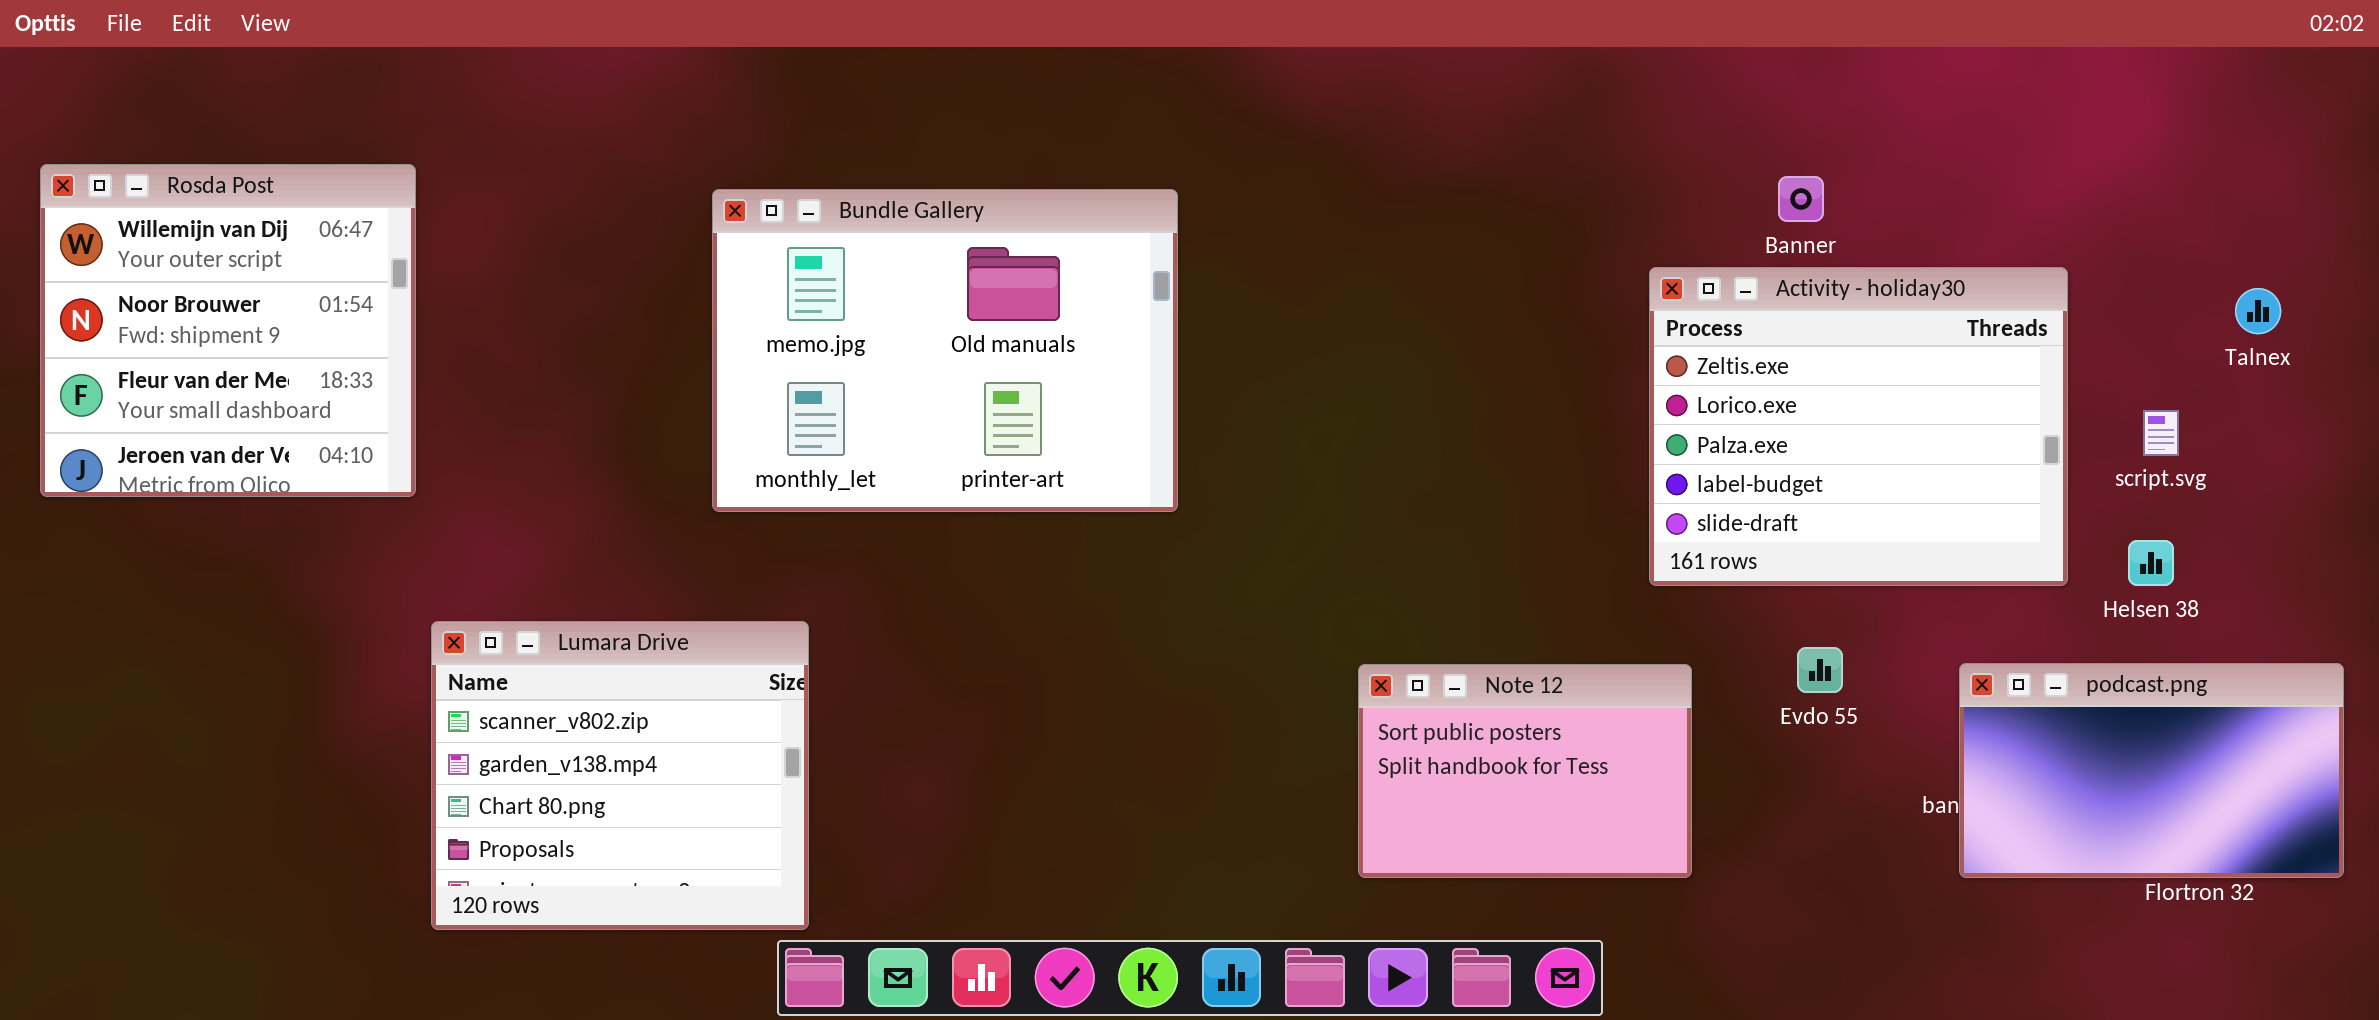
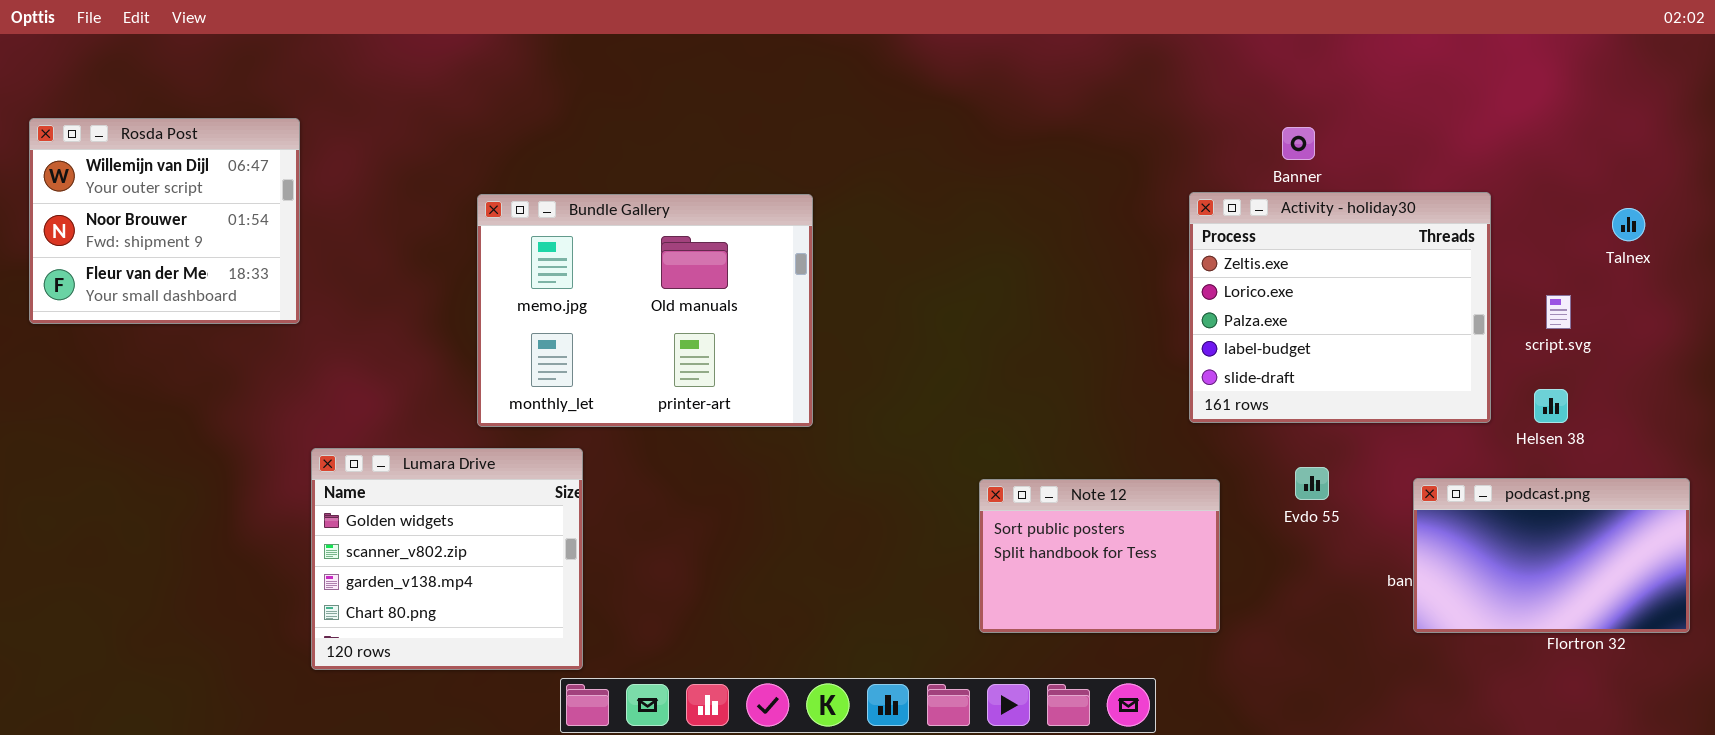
Rosda Post: [40,164,416,497] -> [29,118,300,324], resized
Bundle Gallery: [712,189,1178,512] -> [477,194,813,427], moved
Lumara Drive: [431,621,809,930] -> [311,448,583,670], scrolled up 1 row

